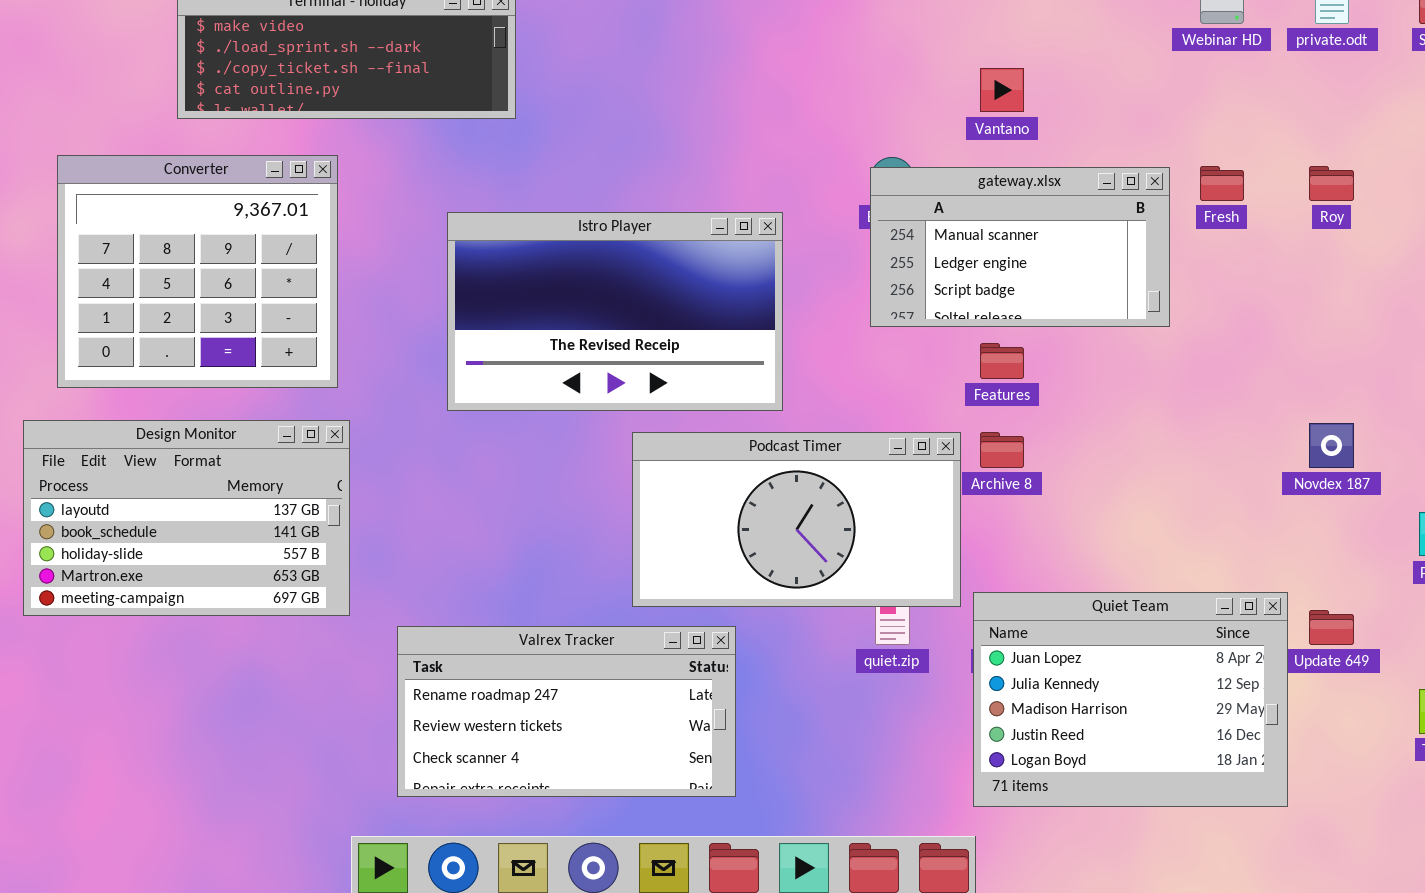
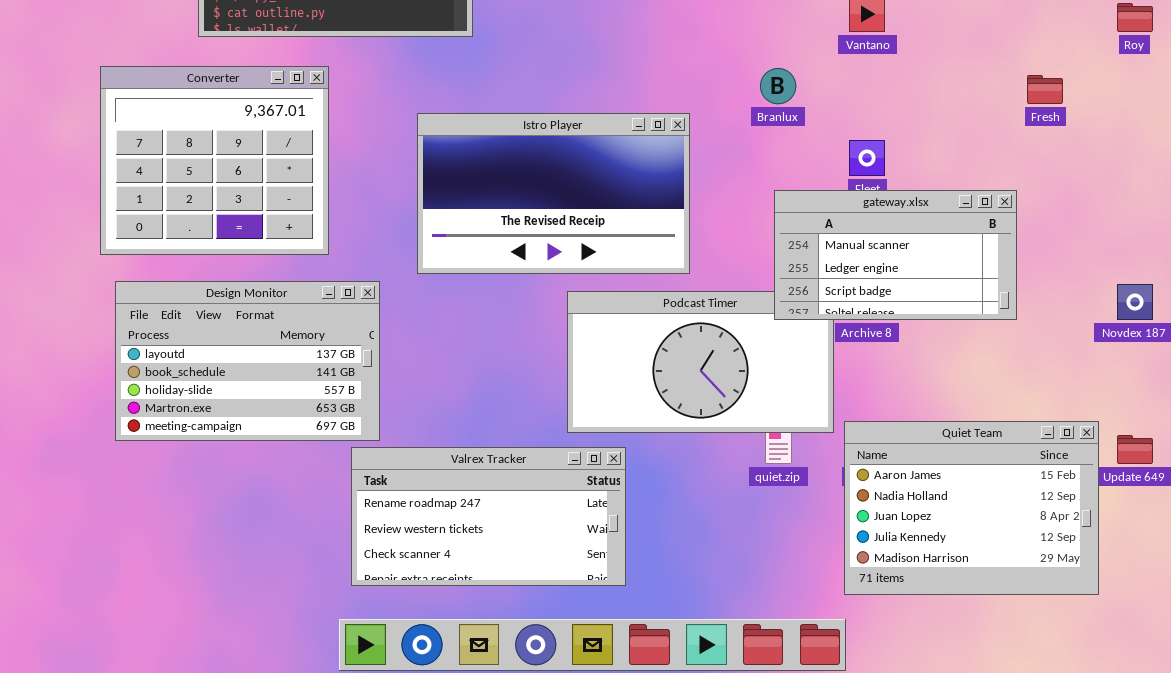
Roy: [1309,166,1354,201] -> [1117,3,1153,32], moved
gateway.xlsx: [870,167,1170,327] -> [774,190,1017,320], moved
Design Monitor: [23,420,350,616] -> [115,281,380,441], moved
Quiet Team: [973,592,1288,807] -> [844,421,1099,595], scrolled up 2 rows
Valrex Tracker: [397,626,736,797] -> [351,447,626,586], moved

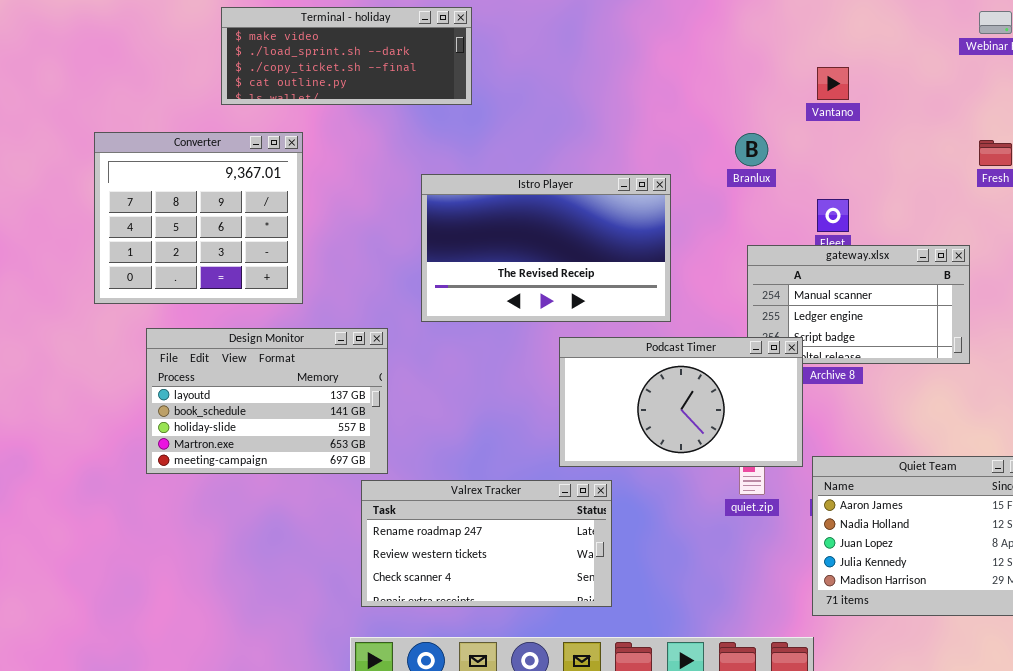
Converter: [100,66,329,255] -> [94,132,303,304], moved
Podcast Timer: [567,291,834,433] -> [559,337,803,467], raised

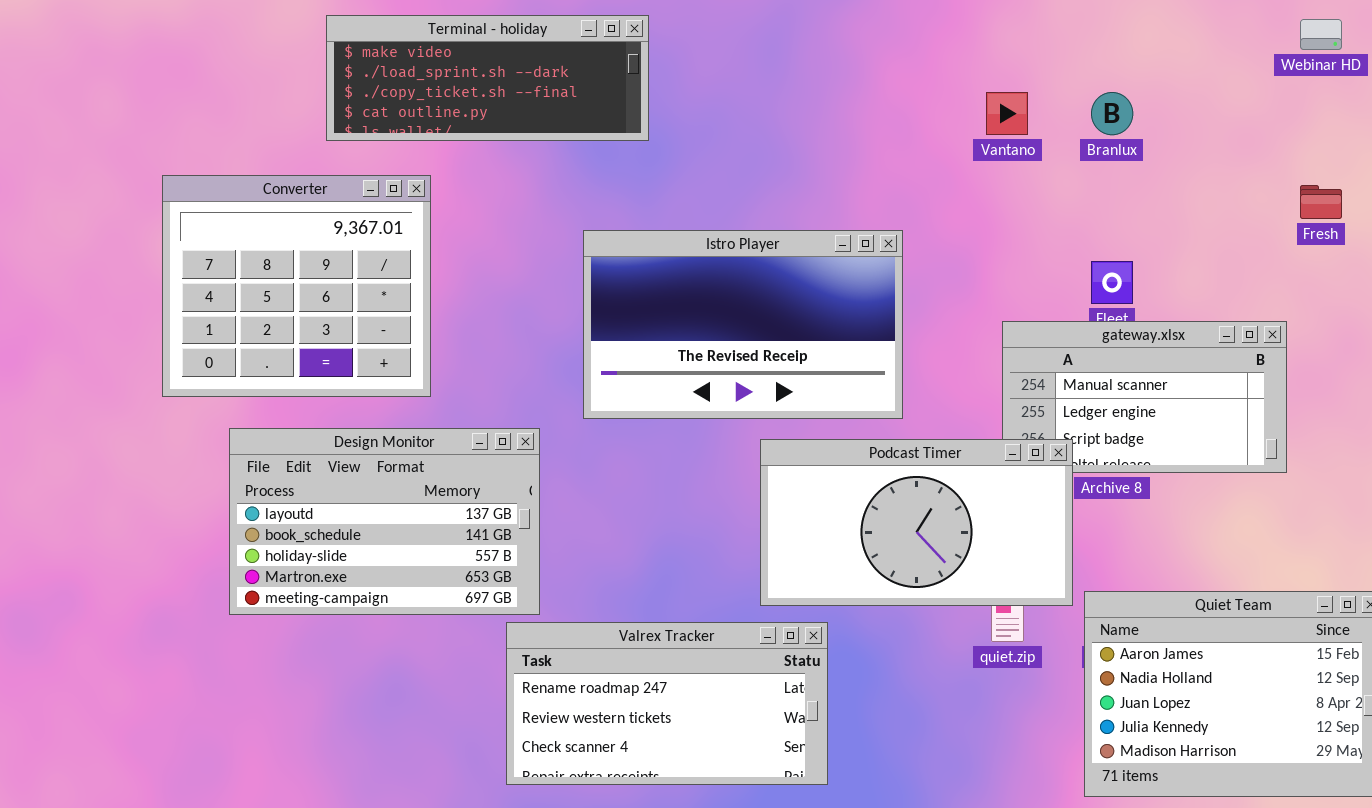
Vantano: [817,67,849,100] -> [986,92,1028,135], moved
Branlux: [735,133,768,166] -> [1091,92,1133,135], moved

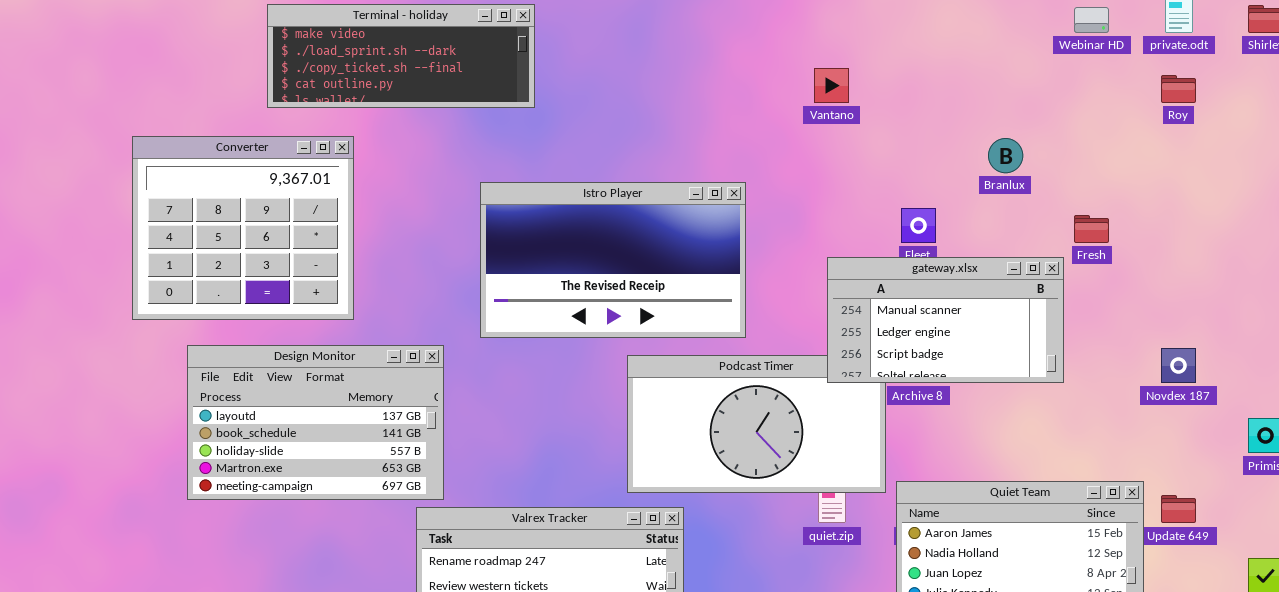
Branlux: [1091,92,1133,135] -> [988,138,1023,173], moved
Fresh: [1300,185,1342,219] -> [1074,215,1109,243], moved
gateway.xlsx: [1002,321,1287,473] -> [827,257,1064,383], raised

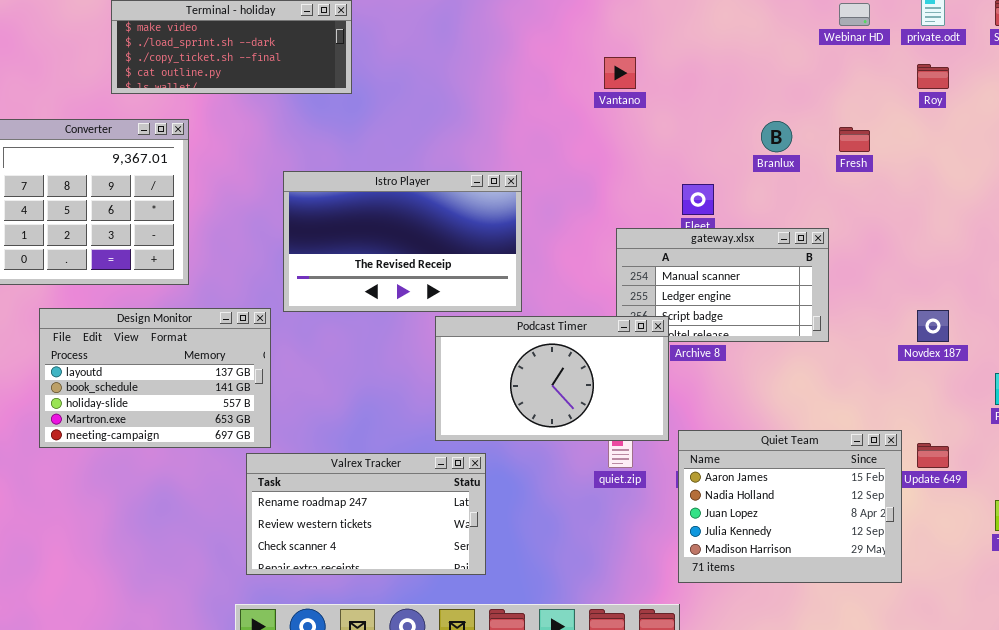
Istro Player: [480,182,746,338] -> [283,171,522,312], moved
Fresh: [1074,215,1109,243] -> [839,127,870,152], moved
Podcast Timer: [627,355,886,493] -> [435,316,669,441], raised

